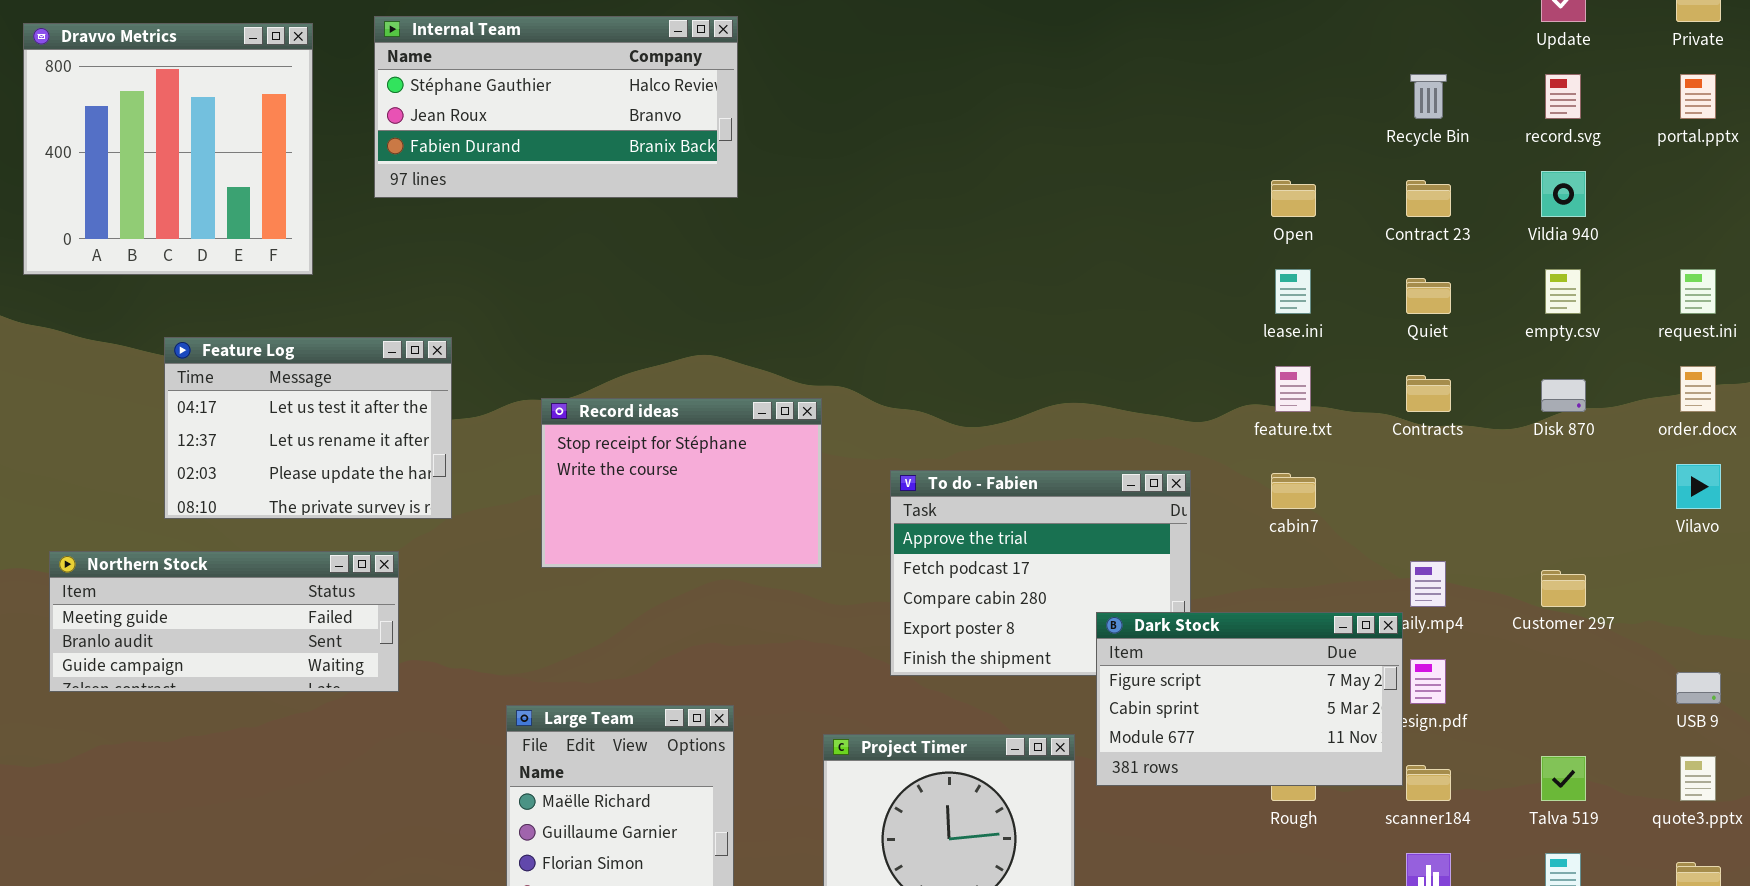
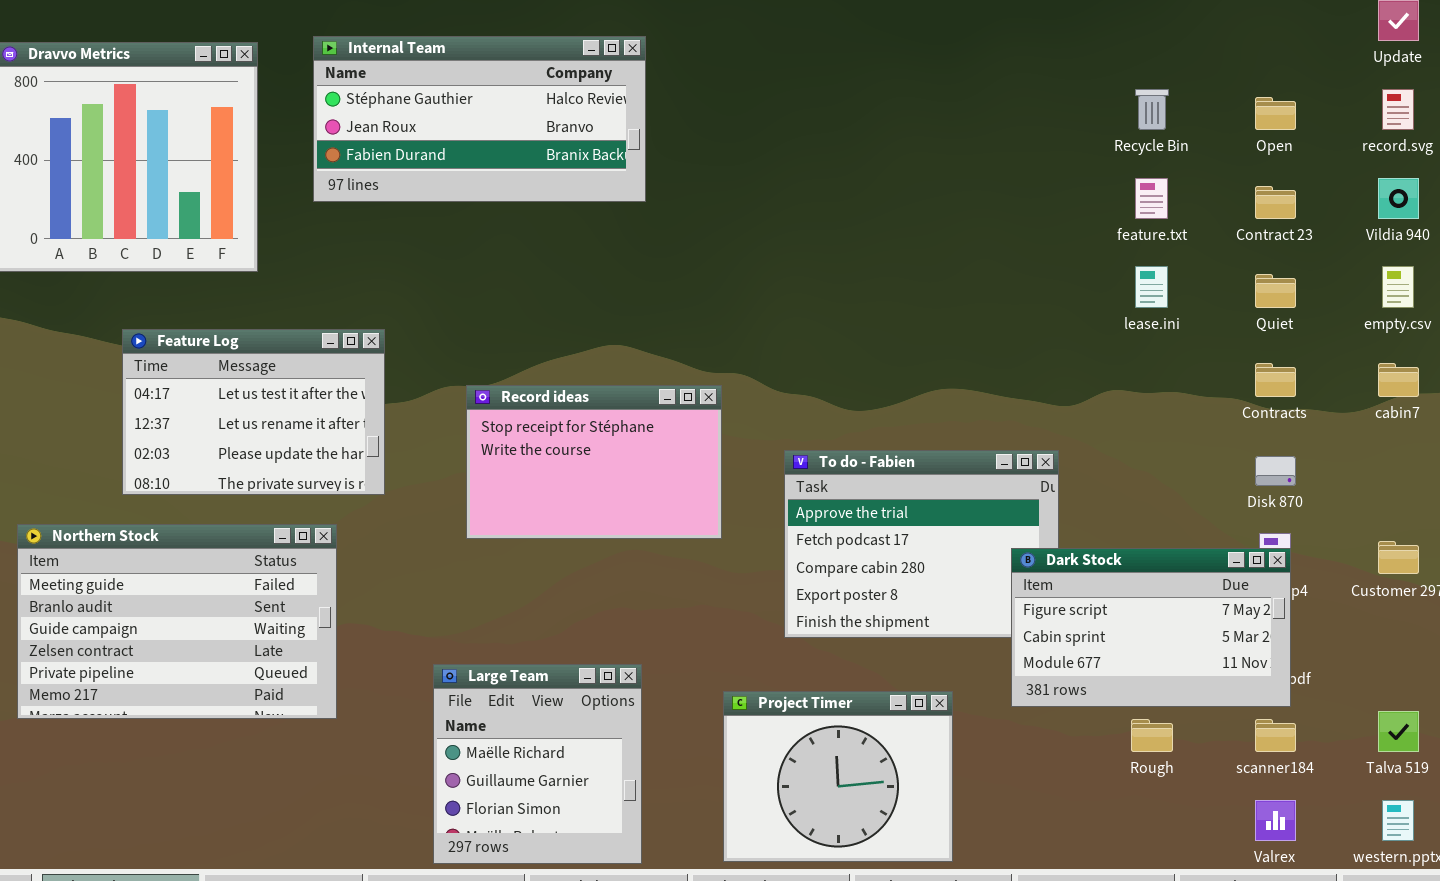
Recycle Bin: [1410,74,1447,119] -> [1135,89,1169,130], moved
Open: [1271,180,1316,217] -> [1255,97,1296,130], moved
feature.txt: [1275,366,1311,412] -> [1135,178,1168,219], moved
Disk 870: [1541,379,1586,412] -> [1255,456,1296,486], moved
cabin7: [1271,473,1316,509] -> [1378,363,1419,397], moved
Northern Stock: [49,551,399,692] -> [17,524,337,719], resized
Dark Stock: [1096,612,1403,786] -> [1011,548,1291,707], moved

